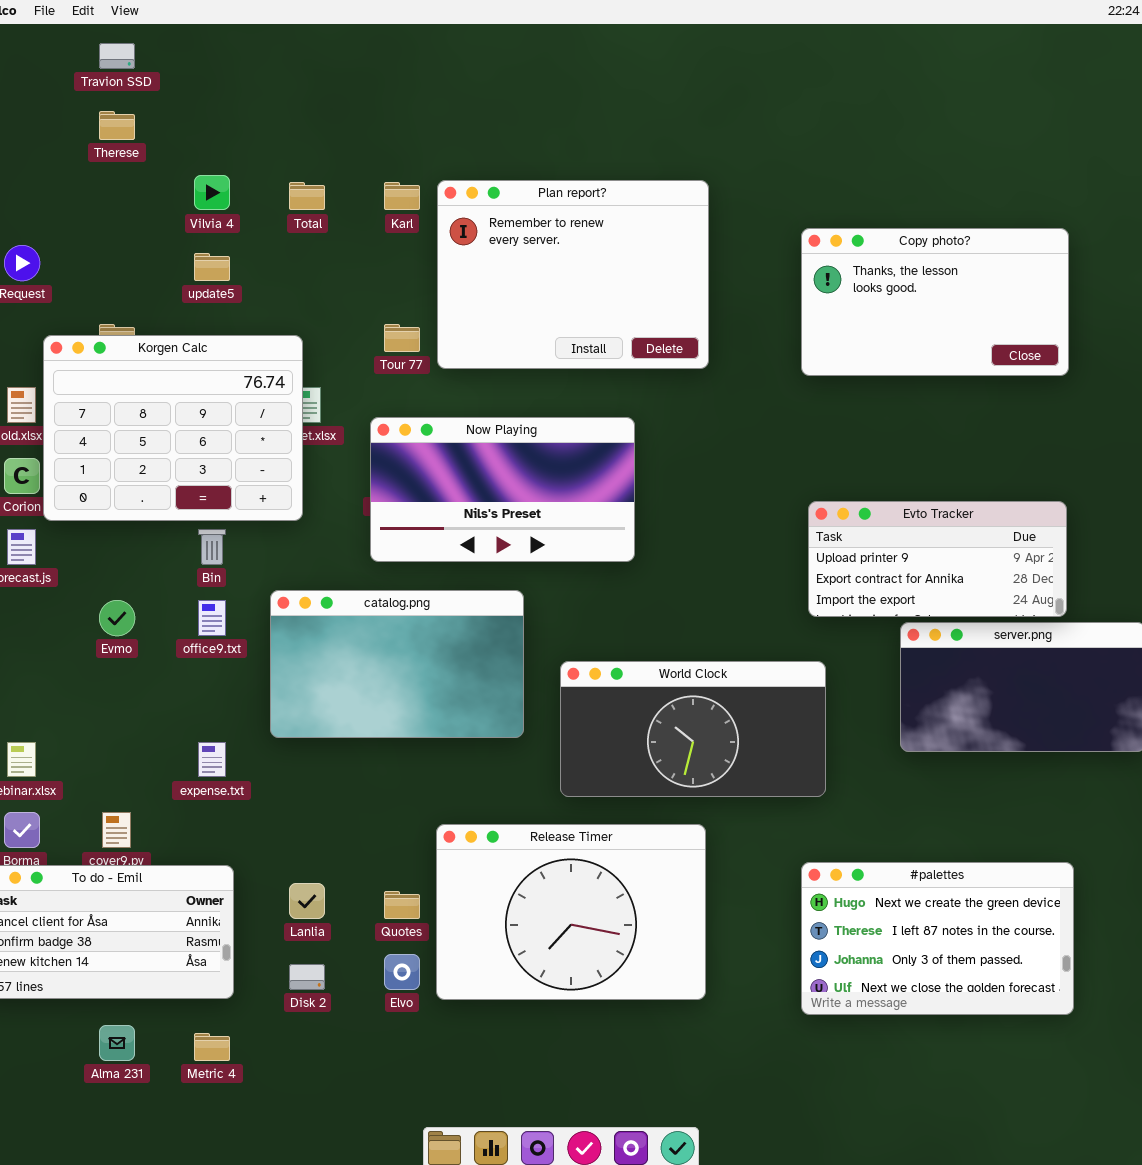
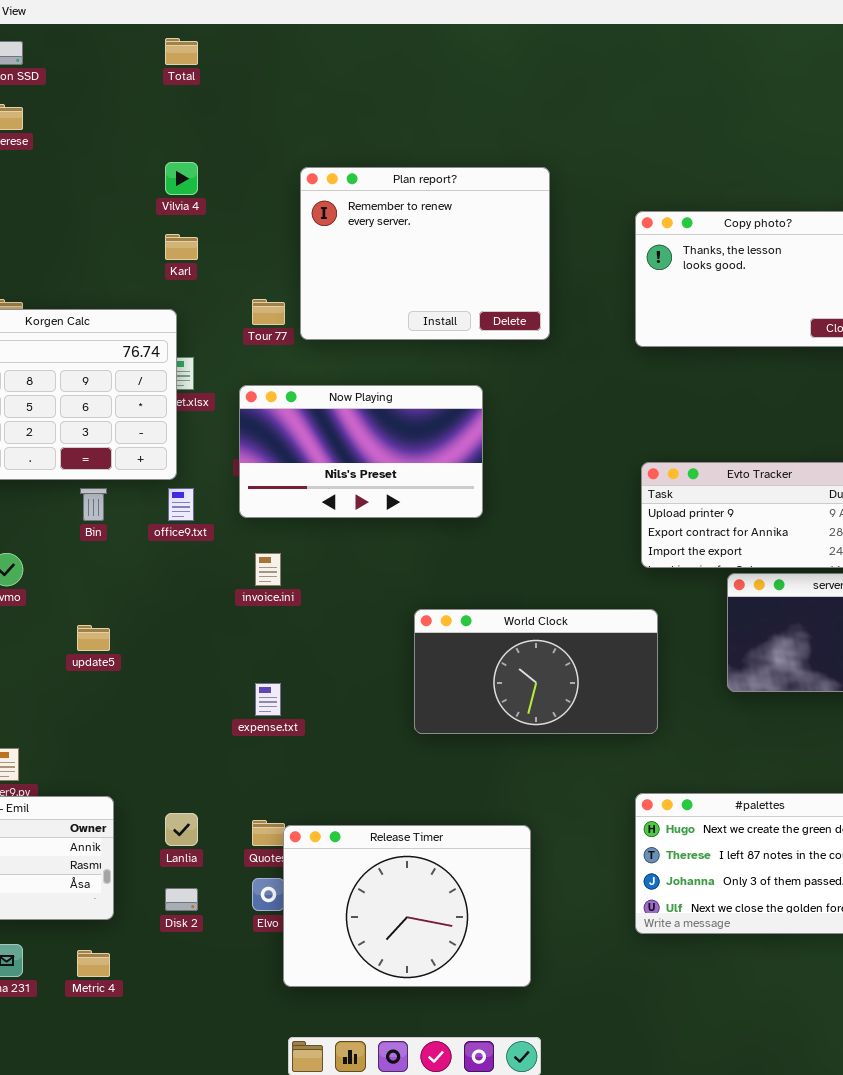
Vilvia 4: [194,175,230,210] -> [165,162,198,195], moved
Total: [289,182,325,210] -> [165,38,198,65], moved
Karl: [384,182,420,210] -> [165,234,198,260], moved
update5: [194,253,230,281] -> [77,625,110,651], moved
catalog.png: [270,590,524,738] -> none, closed
office9.txt: [198,600,226,636] -> [168,488,194,521], moved
expense.txt: [198,742,226,777] -> [255,683,281,716], moved
Release Timer: [436,824,706,1000] -> [283,825,531,987], moved

